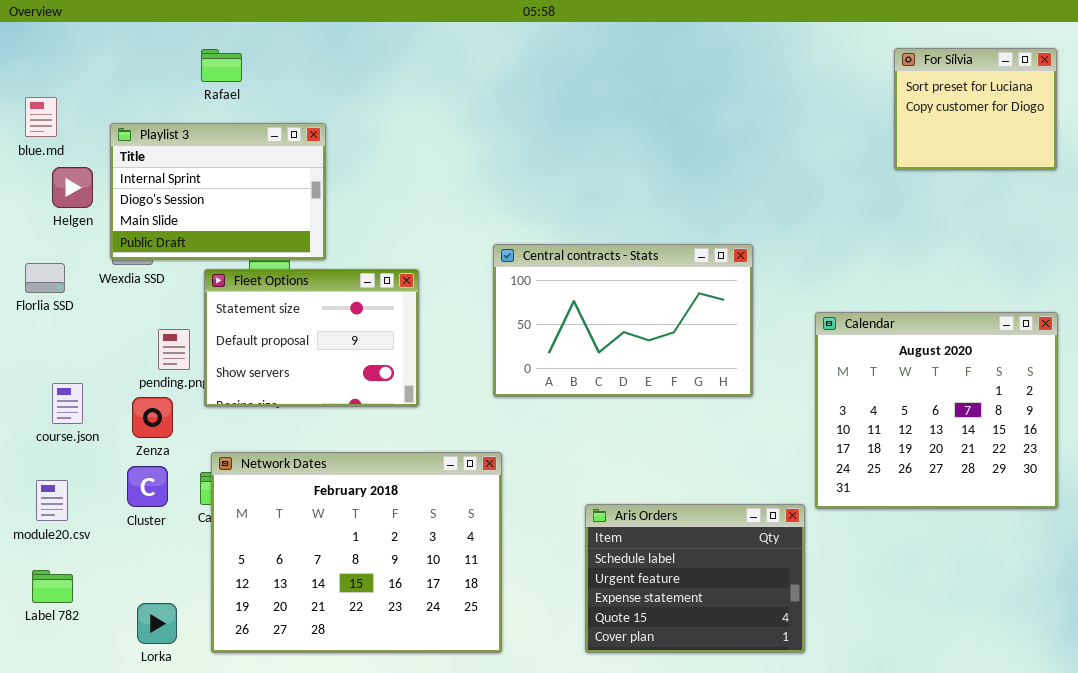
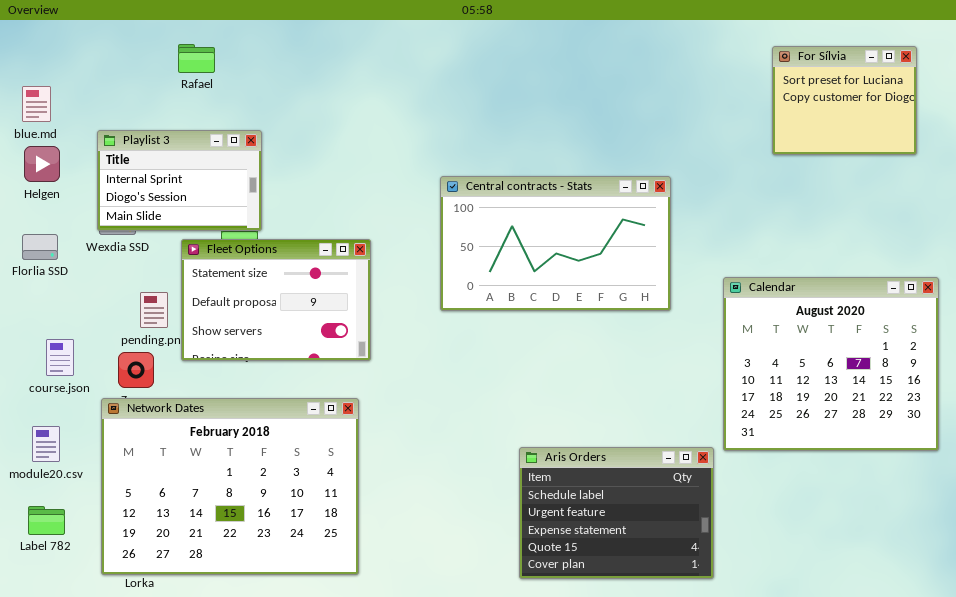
For Sílvia: [894,48,1057,170] -> [772,46,917,155], moved
Playlist 3: [110,123,326,260] -> [97,130,262,231], resized
Helgen: [52,167,93,208] -> [24,146,60,182], moved
Central contracts - Stats: [493,244,753,397] -> [440,176,671,311], moved
Network Dates: [211,452,502,653] -> [101,398,359,575], moved

